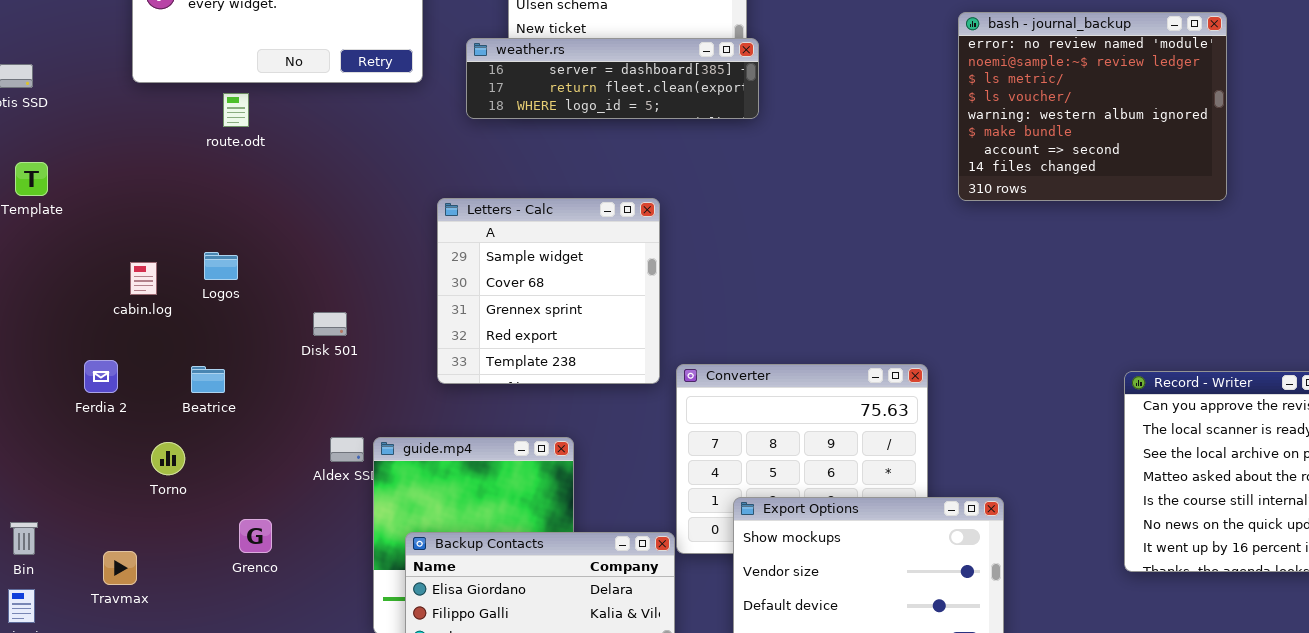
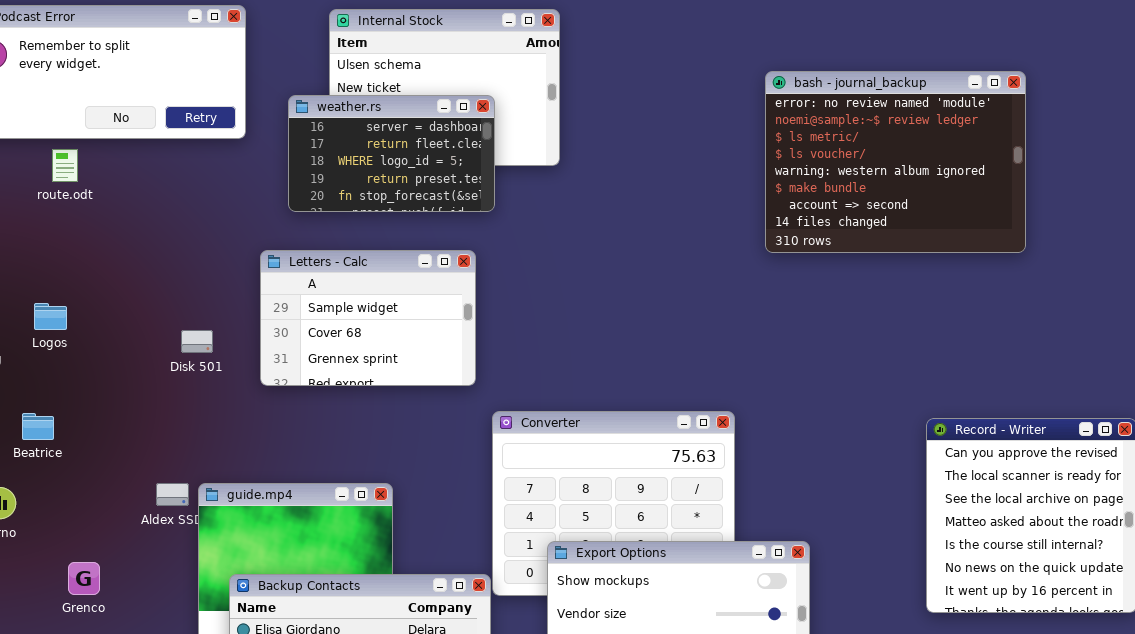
weather.rs: [466,38,759,119] -> [288,95,495,212], resized
Letters - Calc: [437,198,660,384] -> [260,250,476,386], resized
Disk 501: [313,312,347,336] -> [181,330,213,353], moved

